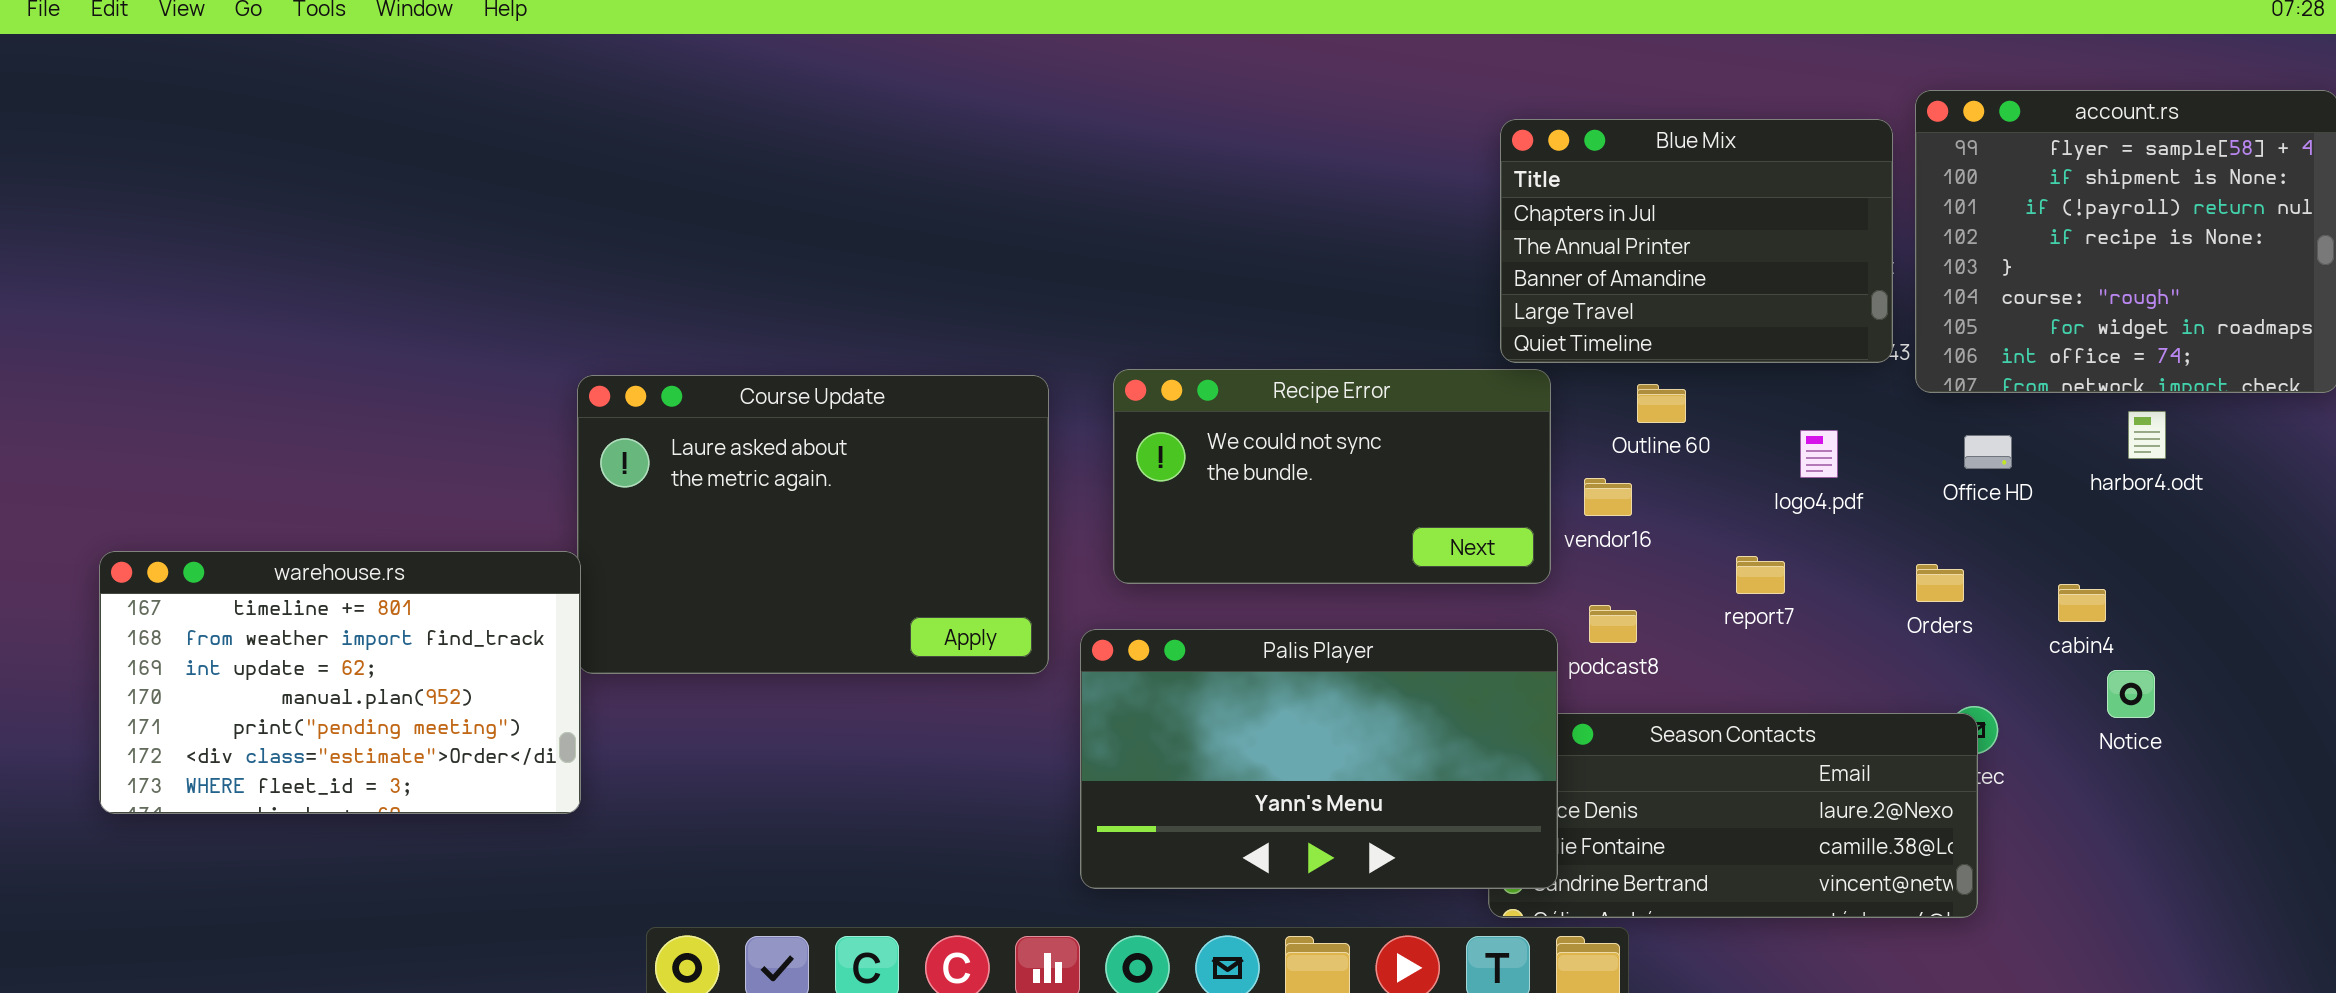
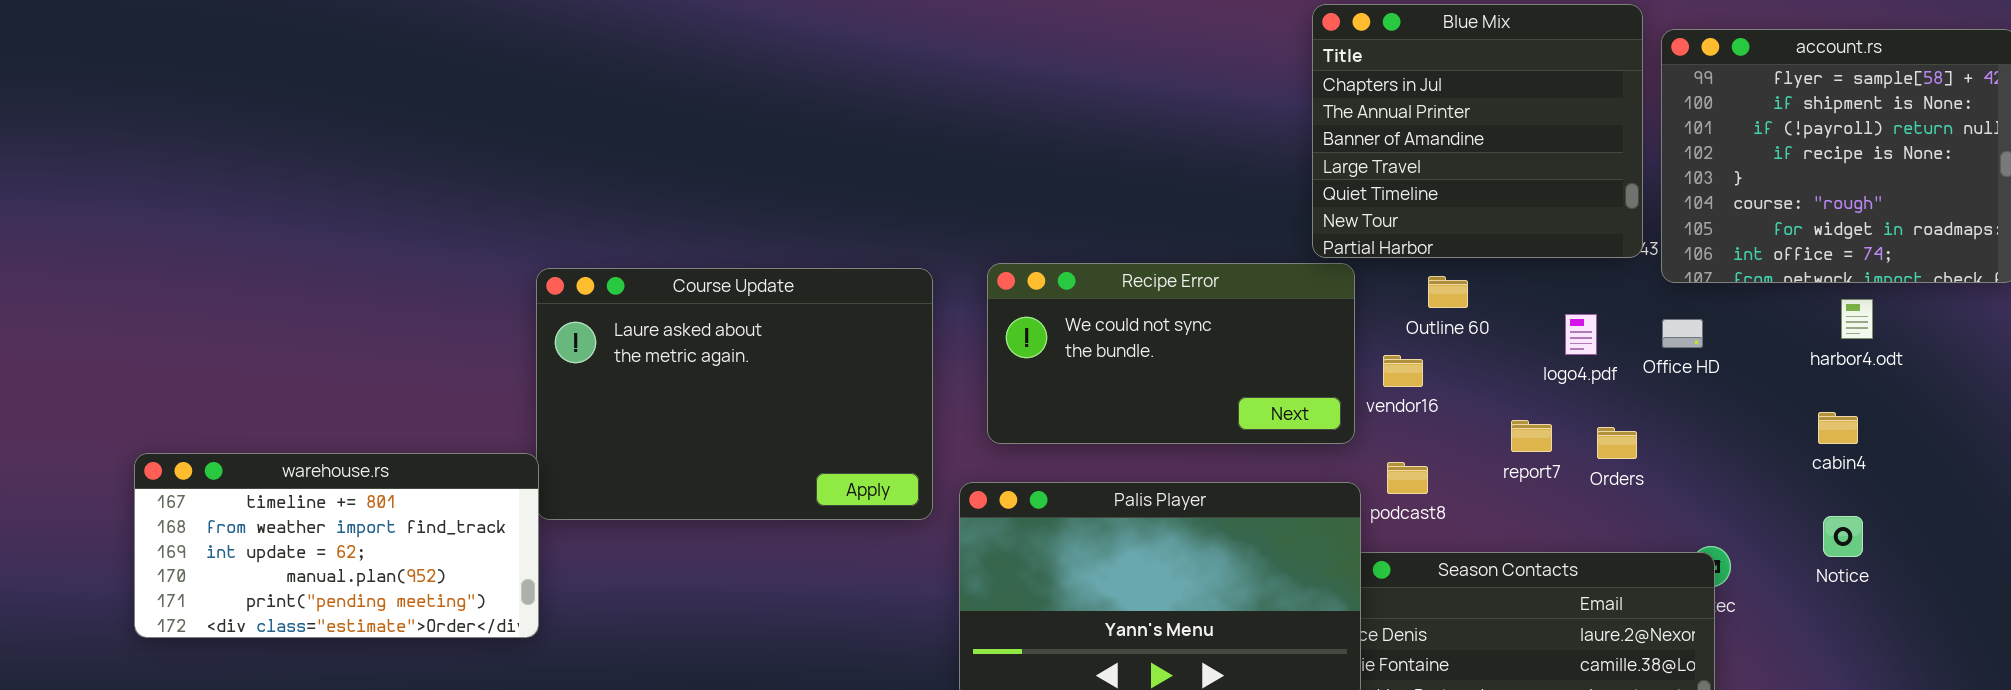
Blue Mix: [1500,119,1893,363] -> [1312,4,1643,258], resized
Office HD: [1964,435,2012,469] -> [1662,319,1703,348], moved
warehouse.rs: [99,551,581,814] -> [134,453,539,638], resized
Orders: [1916,564,1964,602] -> [1597,427,1637,459], moved
cabin4: [2058,584,2106,622] -> [1818,412,1858,444], moved

